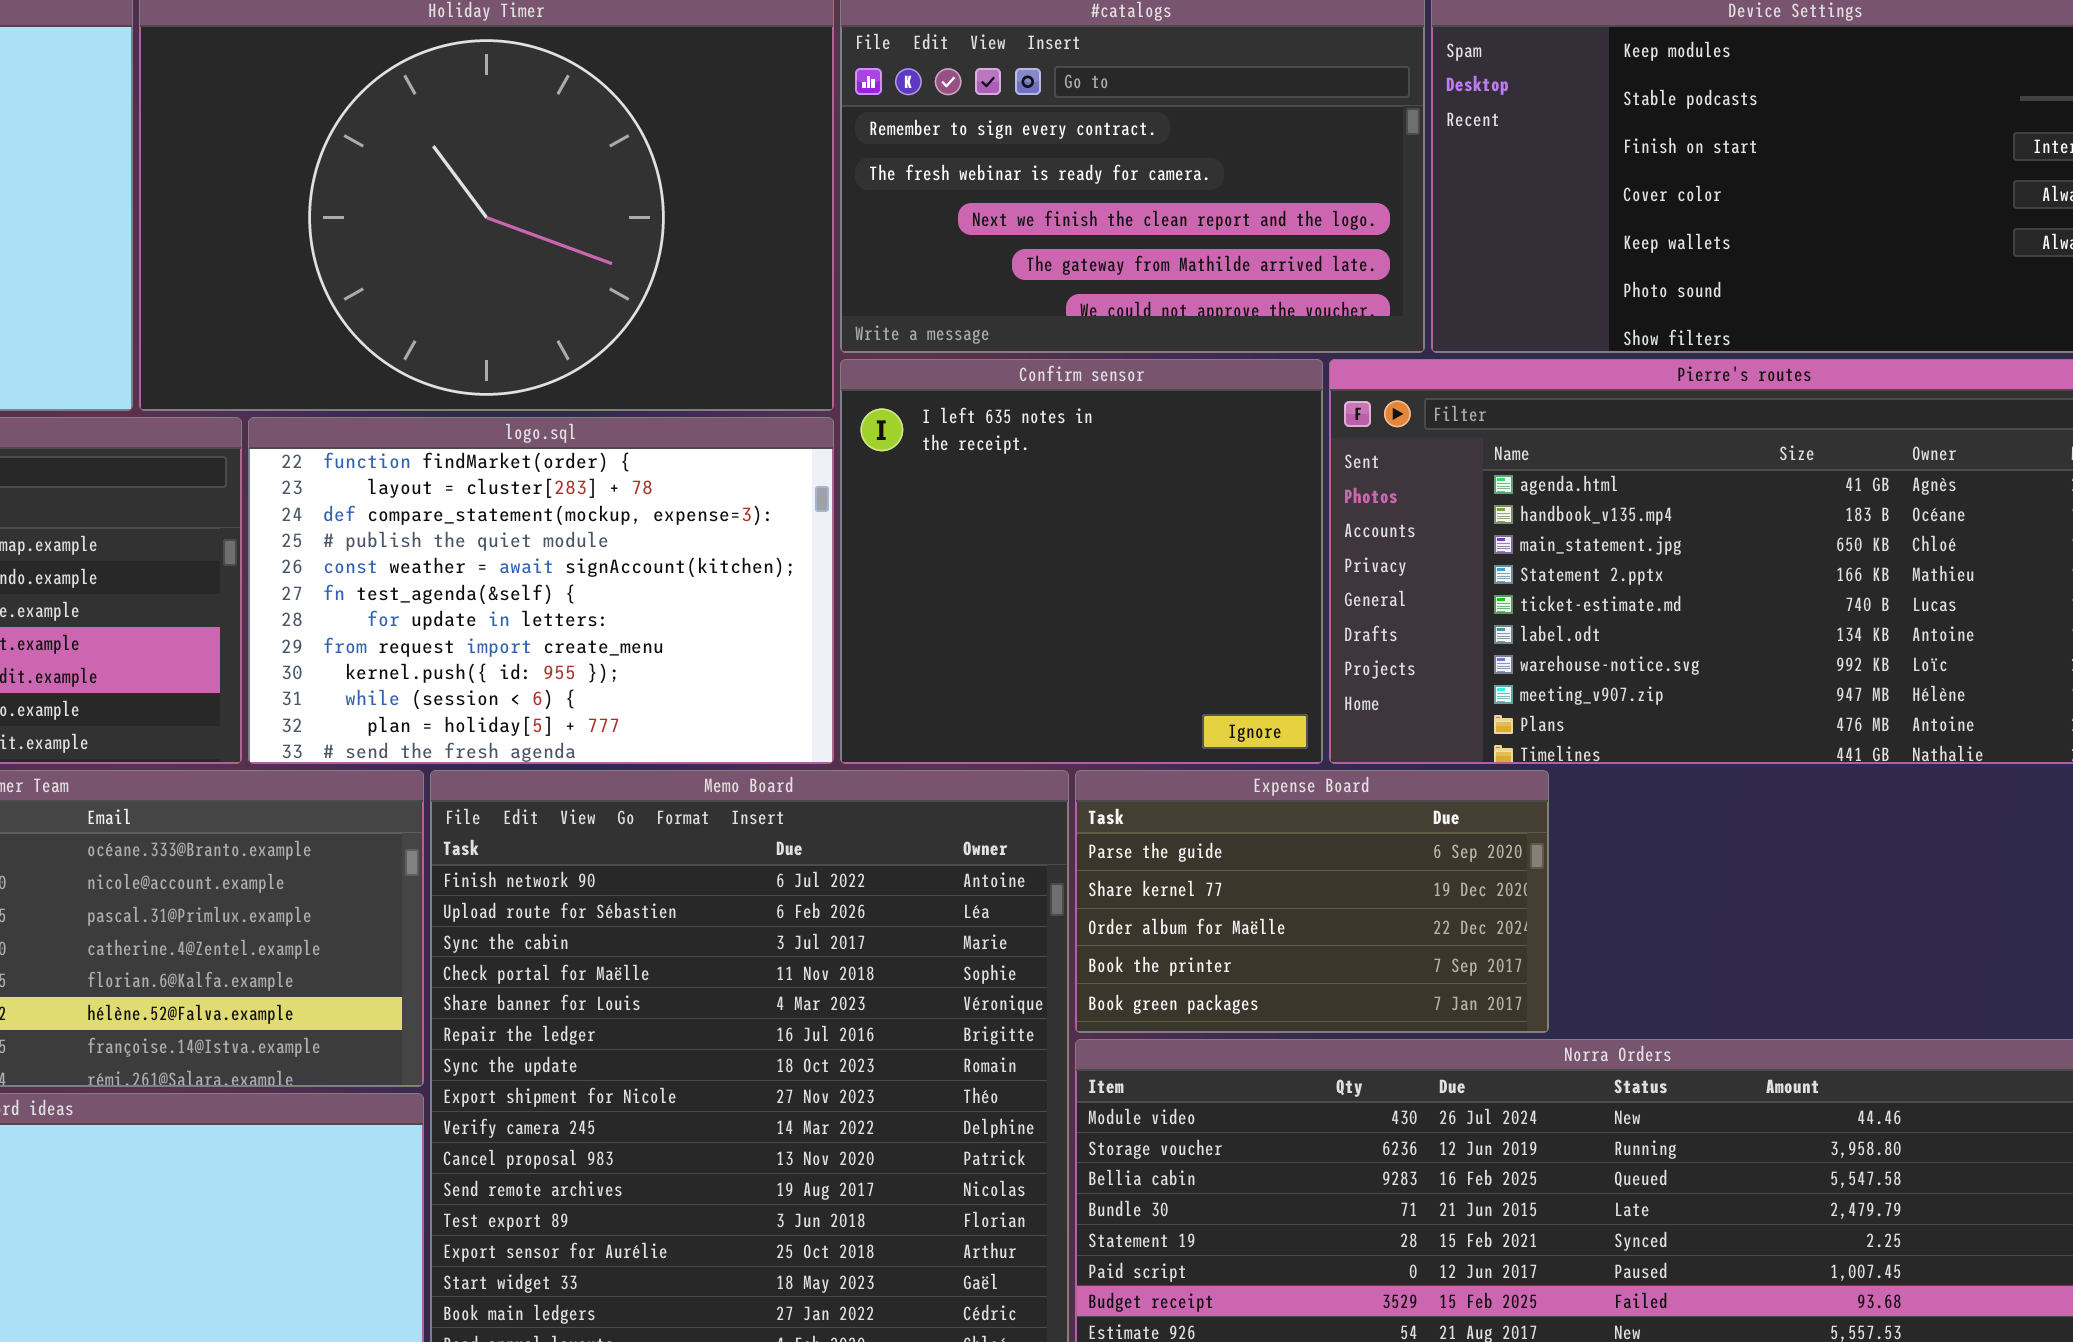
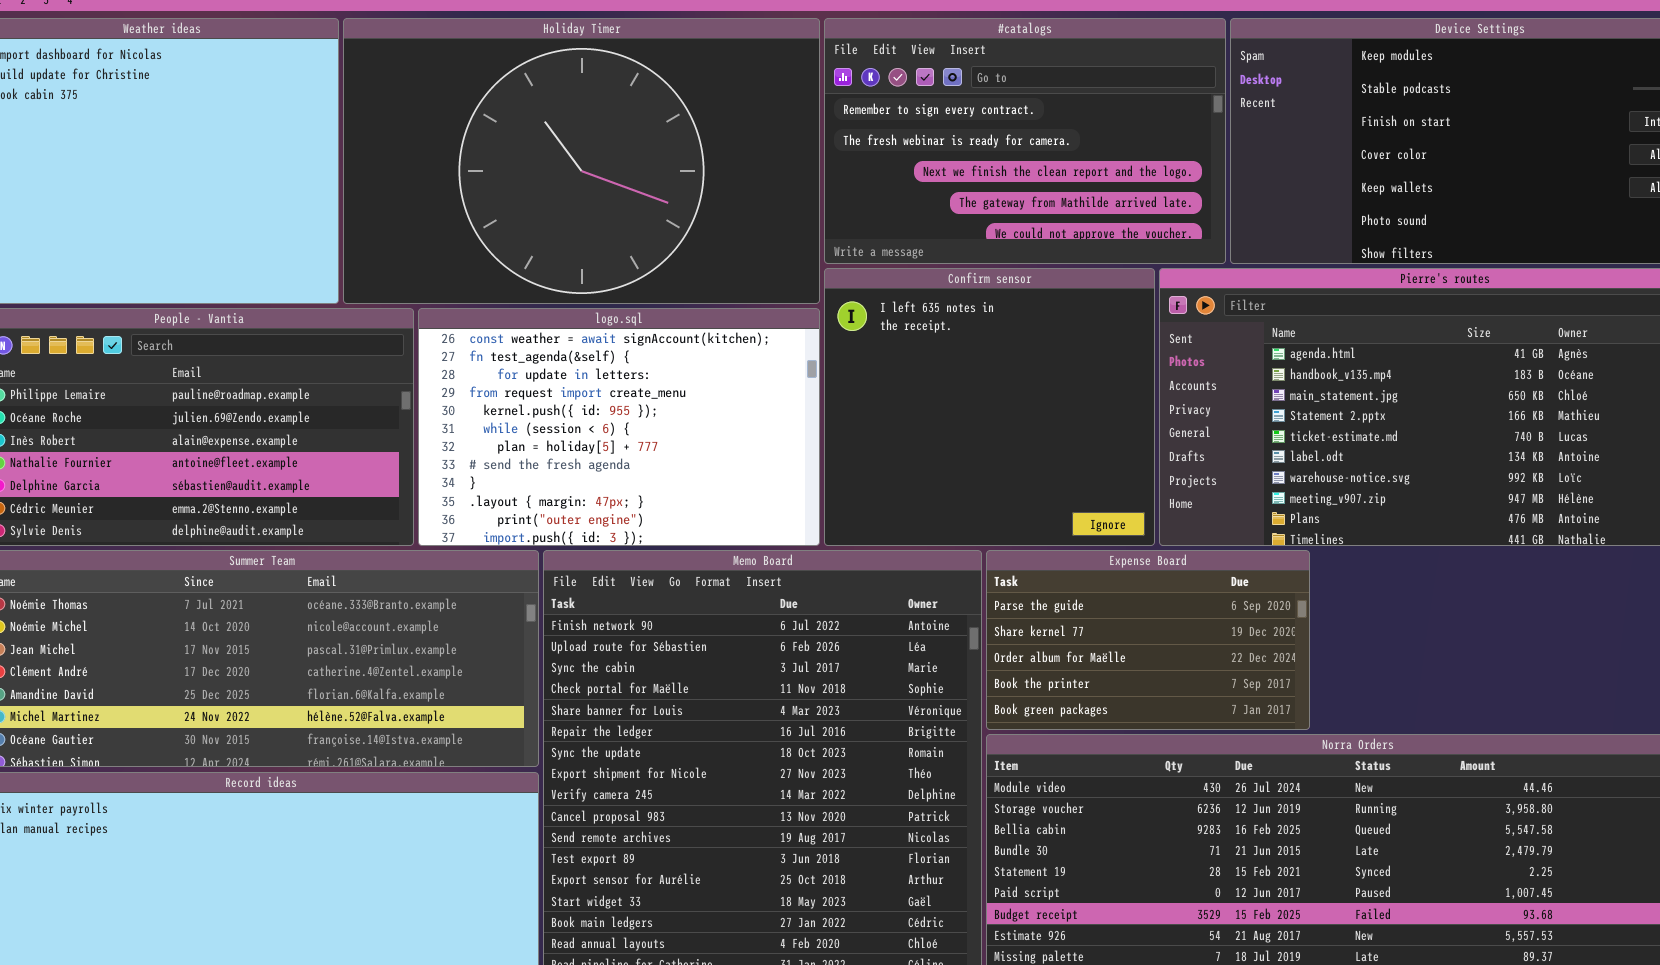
logo.sql: [248,417,834,764] -> [418,308,820,546], scrolled down 4 rows

